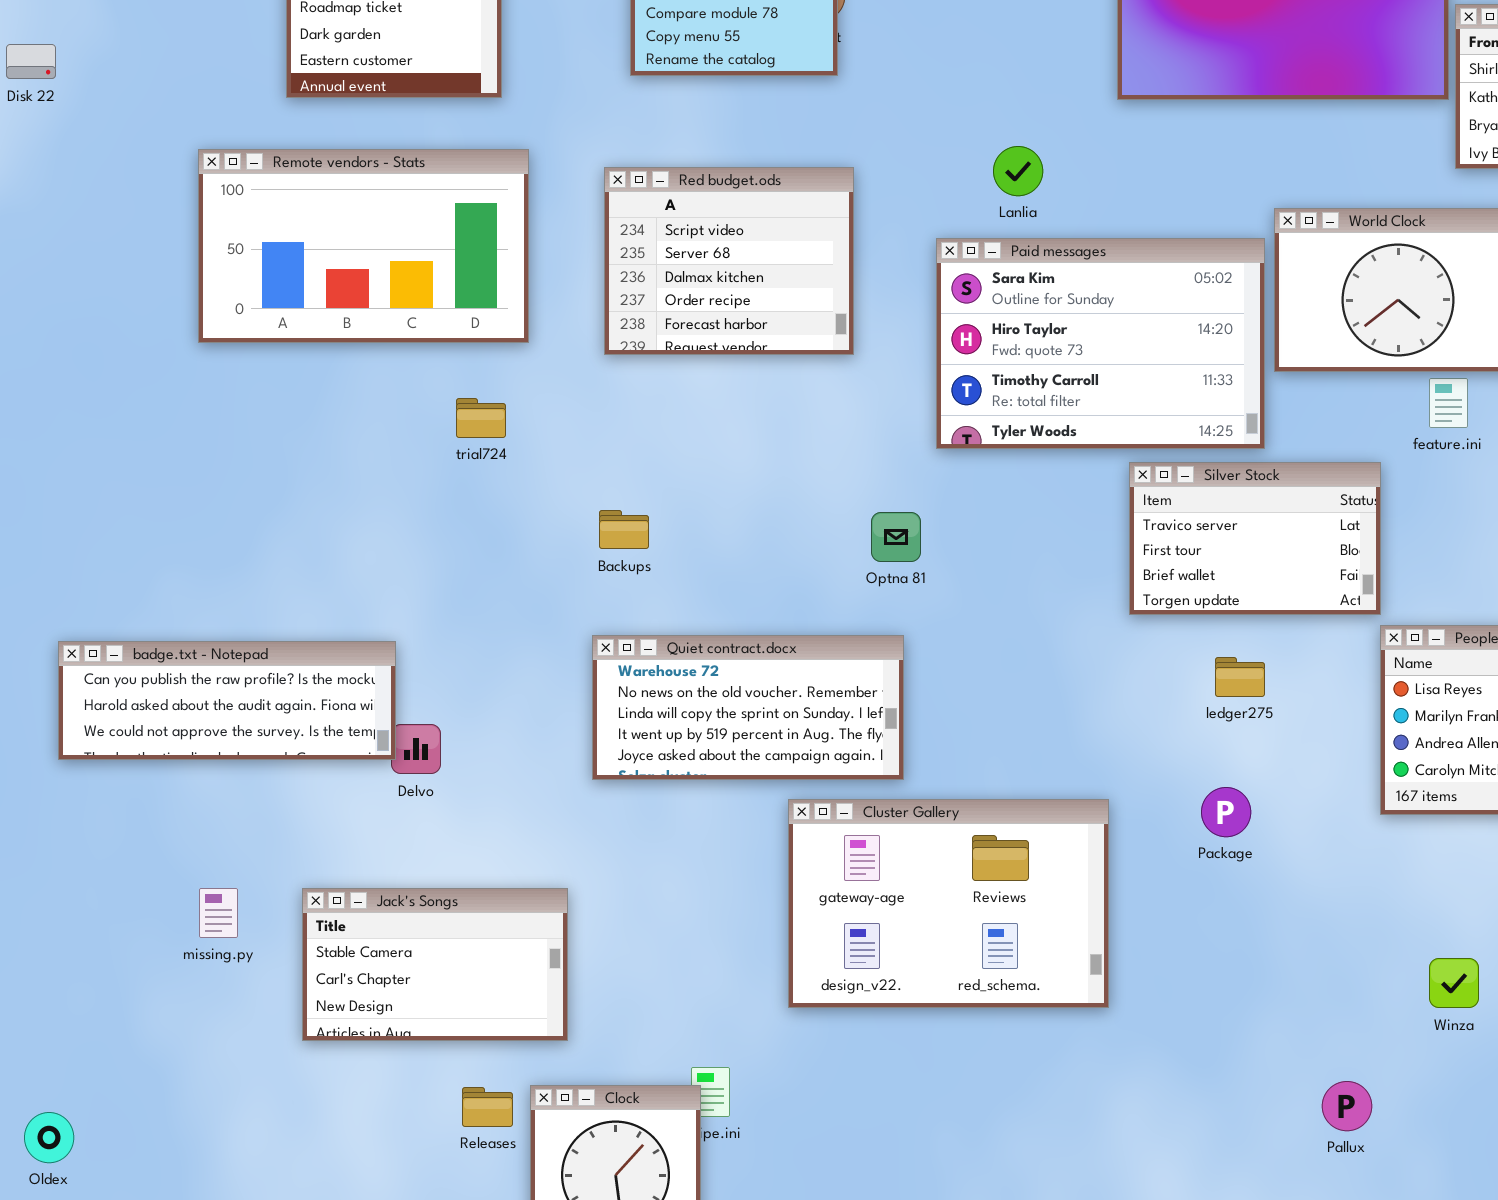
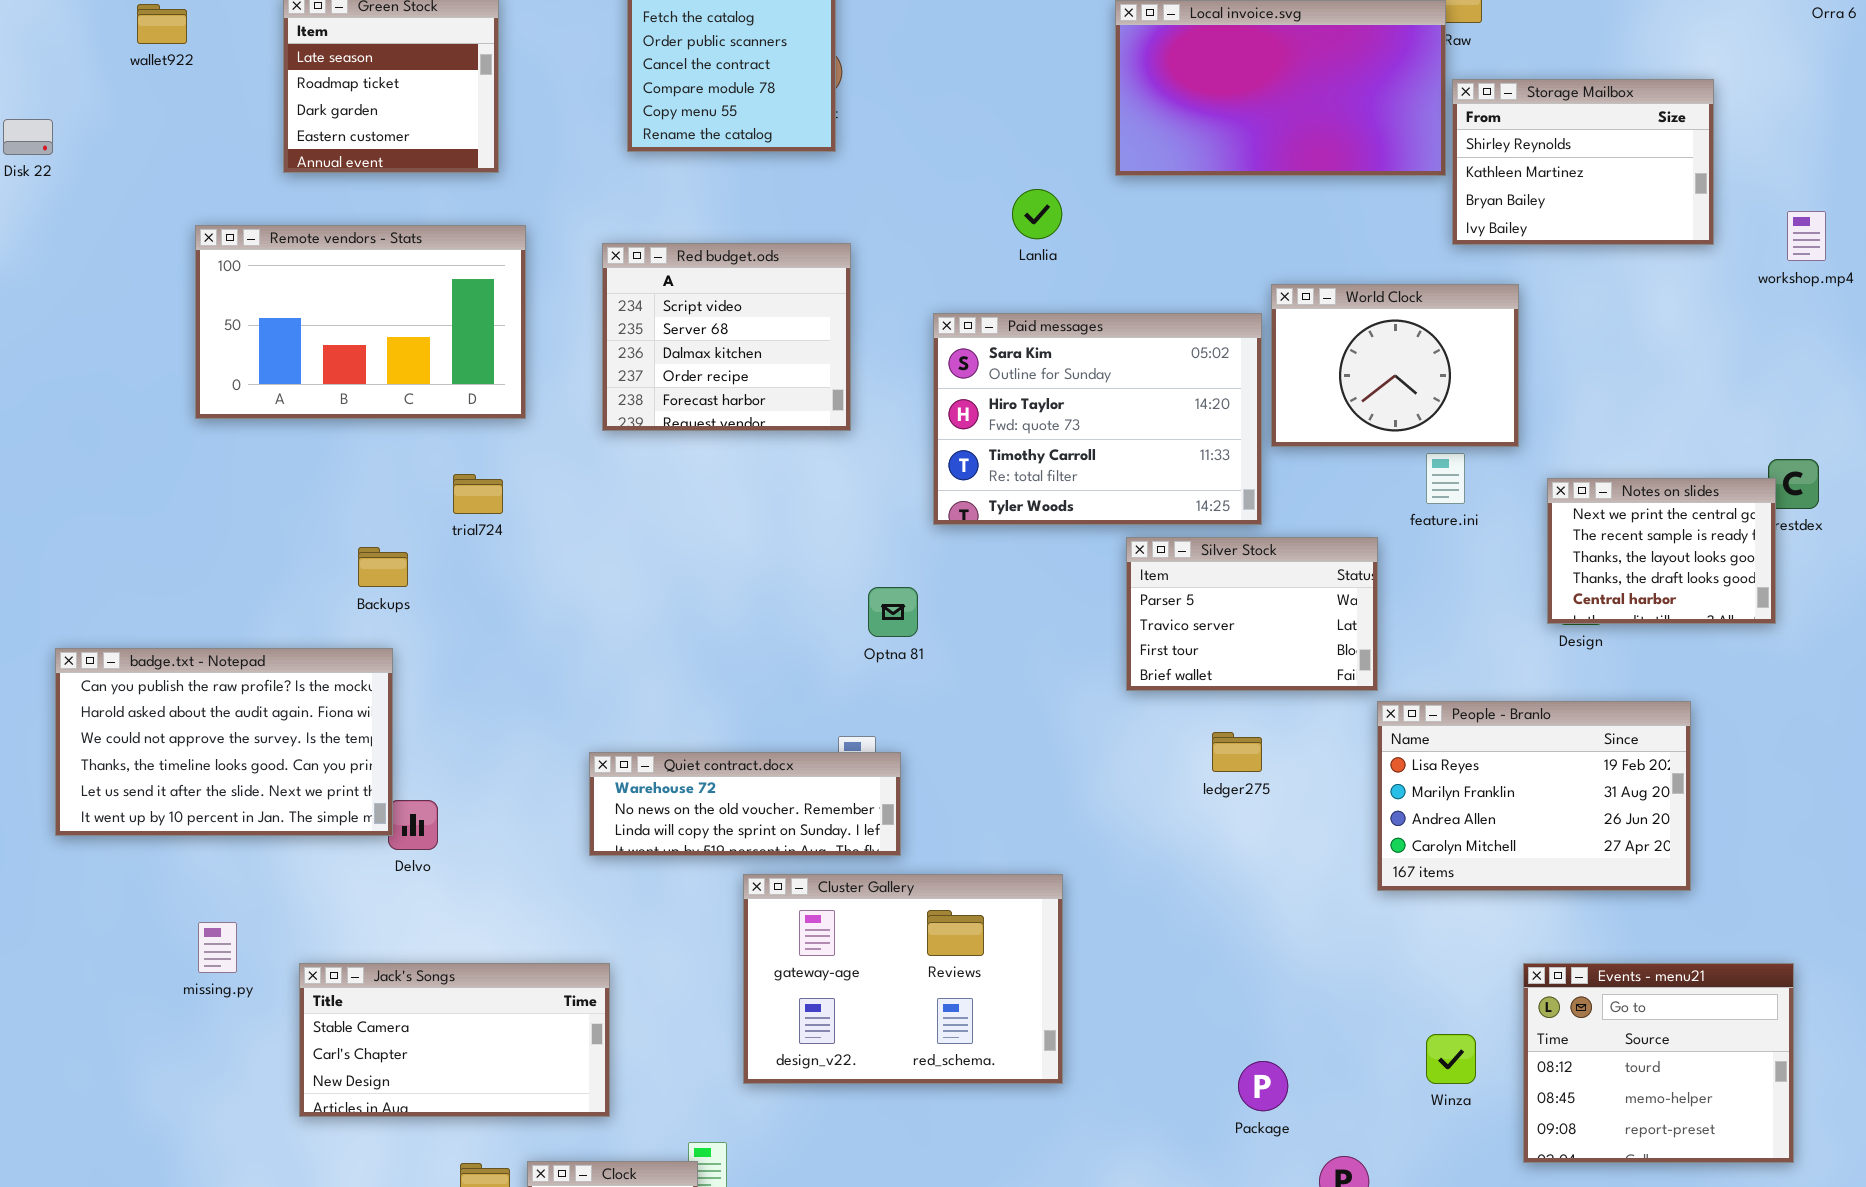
Lanlia: [993,146,1043,196] -> [1012,189,1062,239], moved
Silver Stock: [1129,462,1381,615] -> [1126,537,1378,691], scrolled up 1 row
Backups: [599,510,649,549] -> [358,547,408,587], moved
Quiet contract.docx: [592,635,904,780] -> [589,752,901,856], resized
badge.txt - Notepad: [58,641,396,760] -> [55,648,393,836], resized
Package: [1201,787,1251,837] -> [1238,1061,1288,1111], moved
Cluster Gallery: [788,799,1109,1008] -> [743,874,1063,1084], moved
missing.py: [199,888,238,938] -> [198,922,237,973], moved
Jack's Songs: [302,888,568,1041] -> [299,963,610,1117], resized

